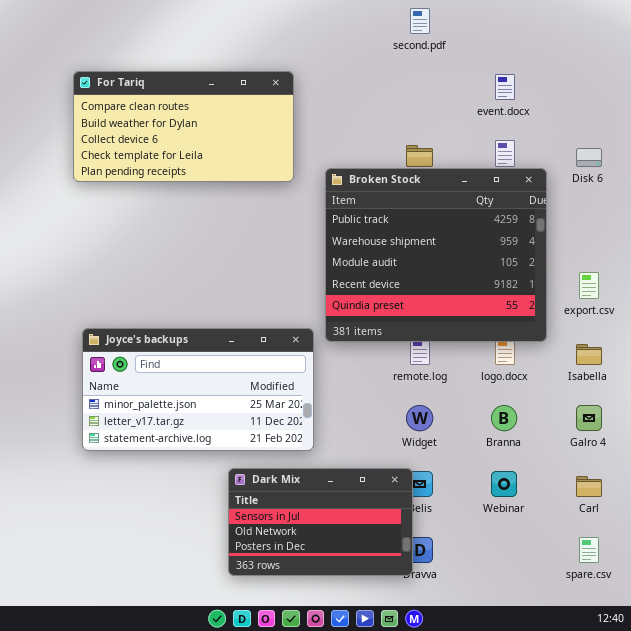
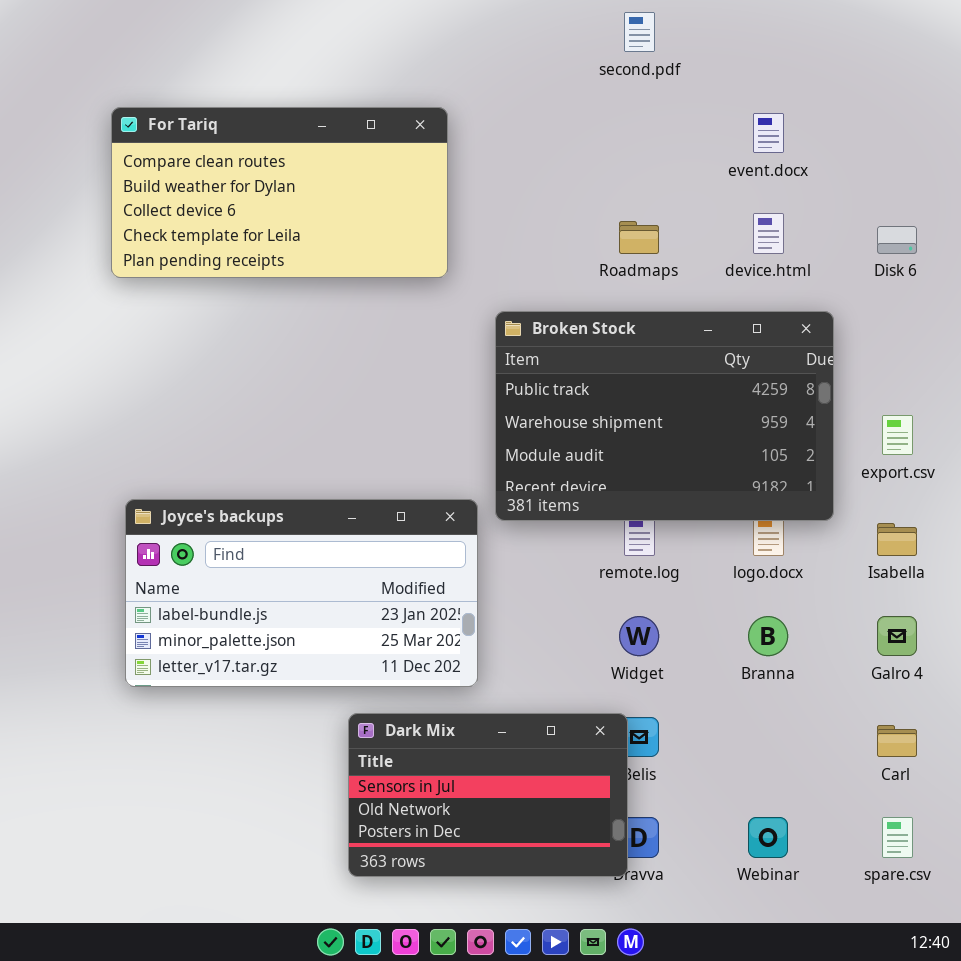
Broken Stock: [325,168,547,342] -> [495,311,834,521], resized
Joyce's backups: [82,328,314,451] -> [125,499,478,687], scrolled up 1 row
Webinar: [491,471,517,497] -> [748,817,788,858], moved

